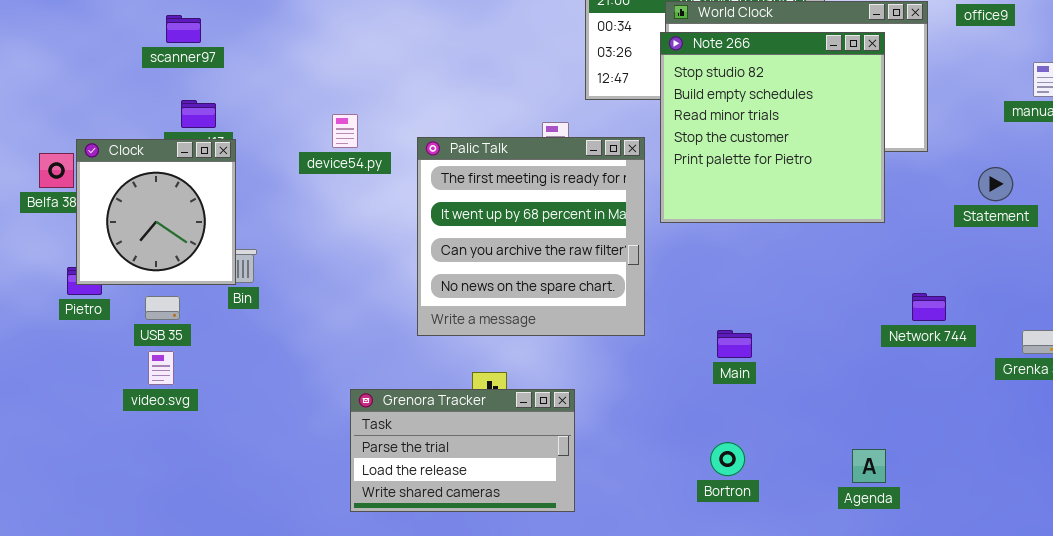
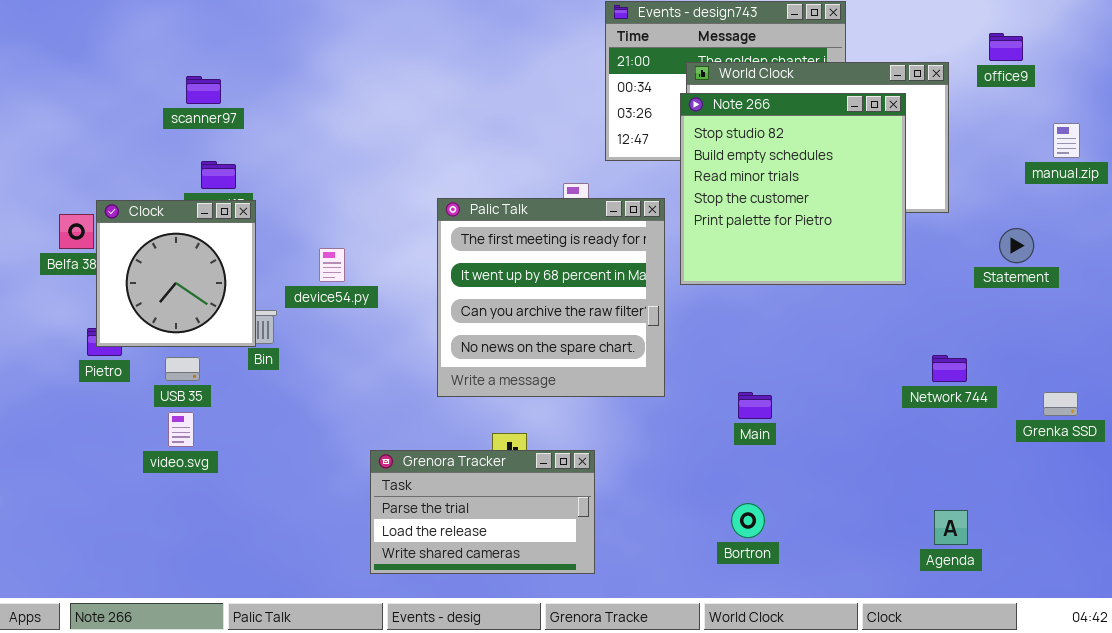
device54.py: [332,114,358,148] -> [319,248,345,282], moved
Agenda: [852,449,886,483] -> [934,510,968,545], moved

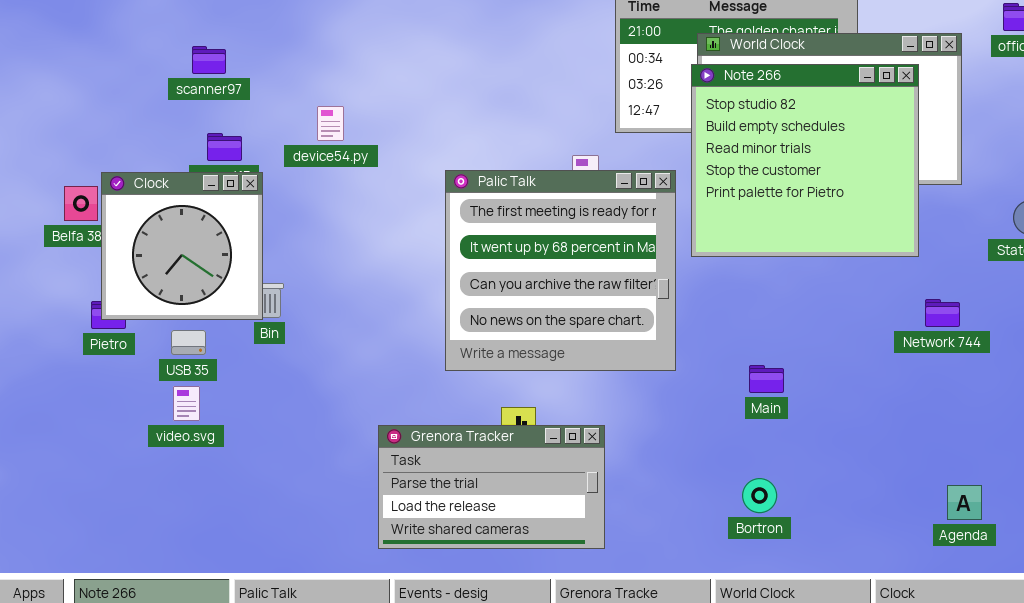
device54.py: [319,248,345,282] -> [317,106,344,141], moved
Network 744: [932,355,967,382] -> [925,299,960,327], moved

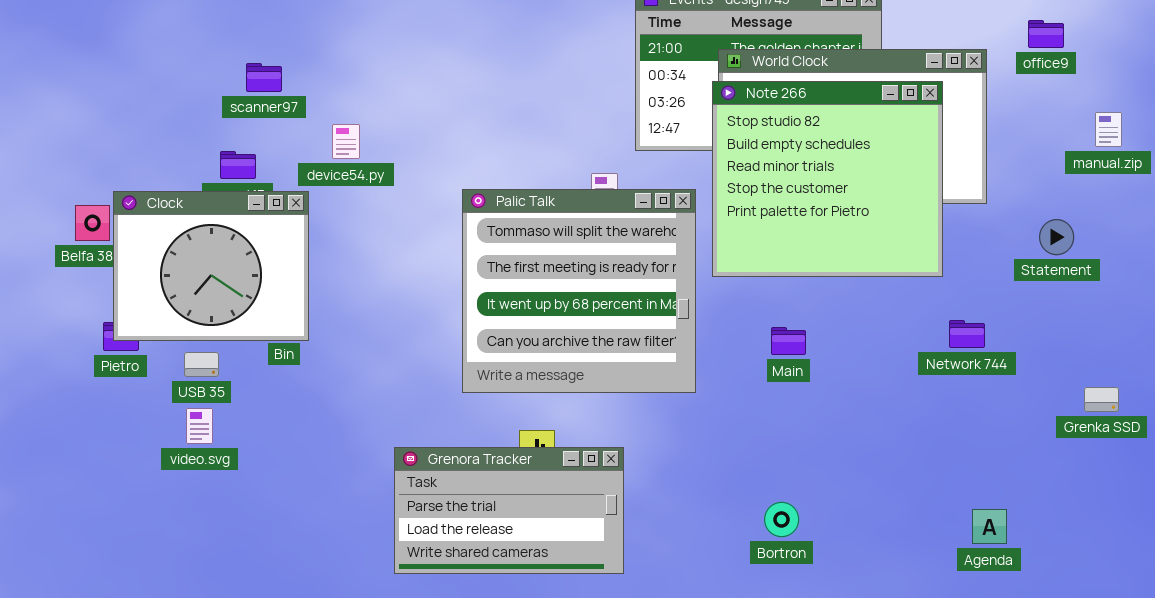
scanner97: [192,46,226,74] -> [246,63,282,92], moved
Palic Talk: [445,170,676,371] -> [462,189,696,393], scrolled up 1 row
Clock: [101,172,263,320] -> [113,191,309,341], resized
Main: [749,365,784,393] -> [771,327,806,355], moved

